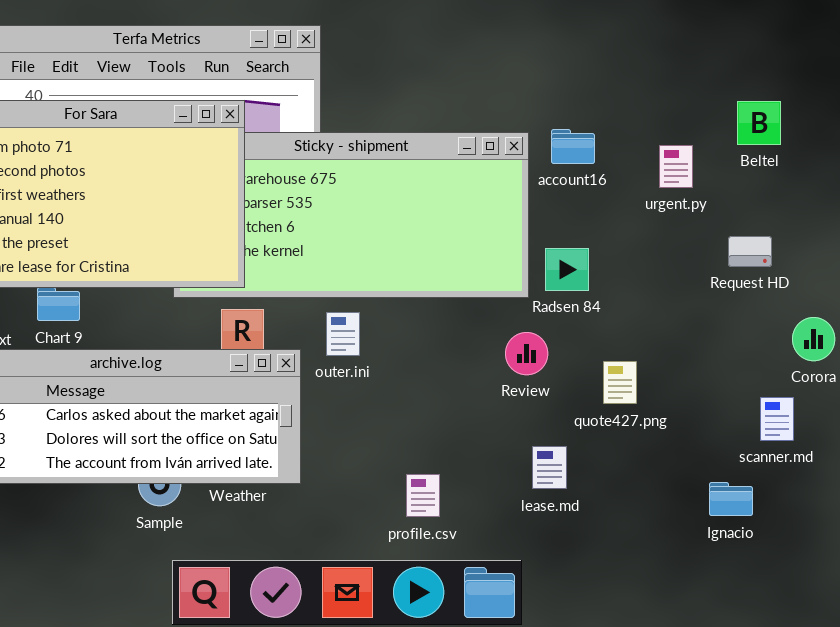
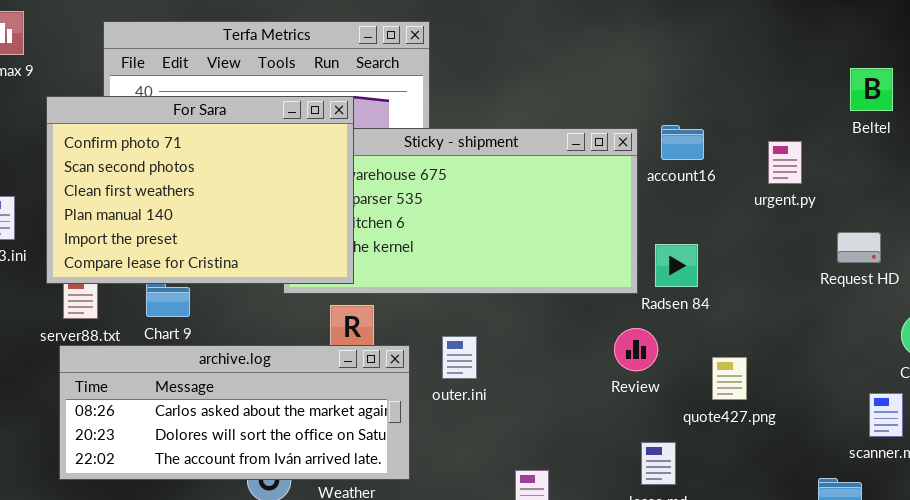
Beltel: [737,101,781,145] -> [850,68,893,111], moved
outer.ini: [326,312,360,356] -> [442,336,477,379], moved

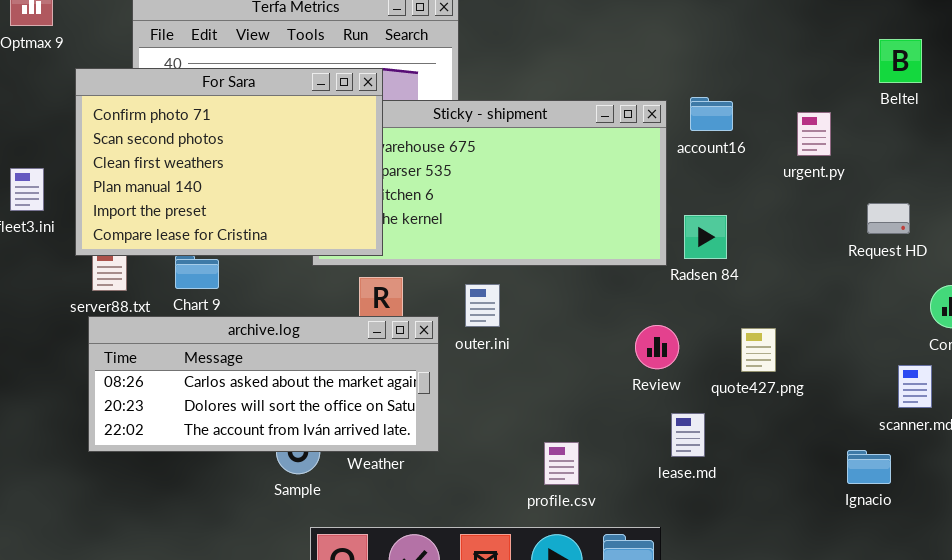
Review: [614,328,658,371] -> [635,325,679,369], moved
outer.ini: [442,336,477,379] -> [465,284,500,327], moved

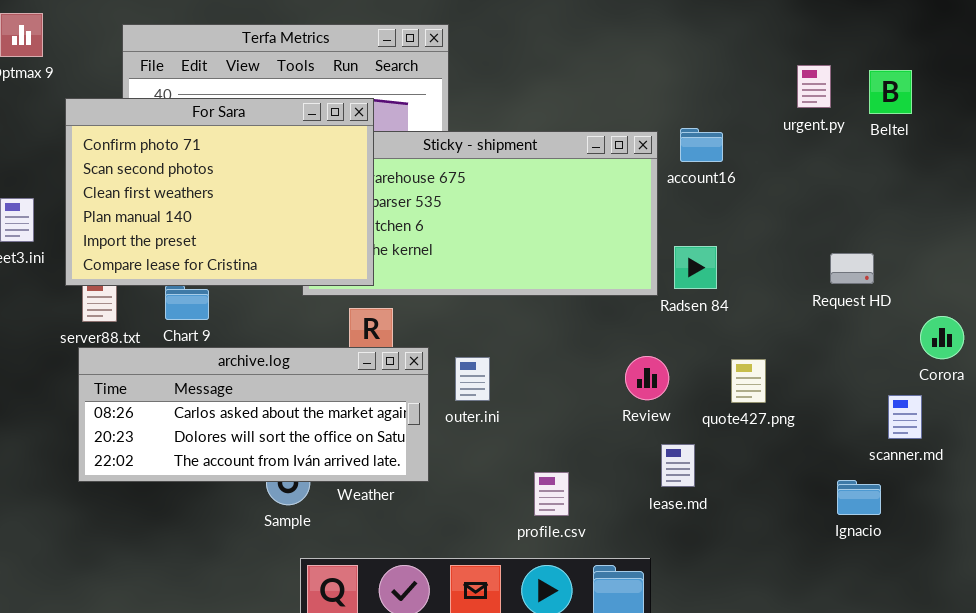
urgent.py: [797,112,831,156] -> [797,65,831,108], moved
Request HD: [867,203,910,234] -> [830,253,874,284], moved
outer.ini: [465,284,500,327] -> [455,357,490,401], moved

